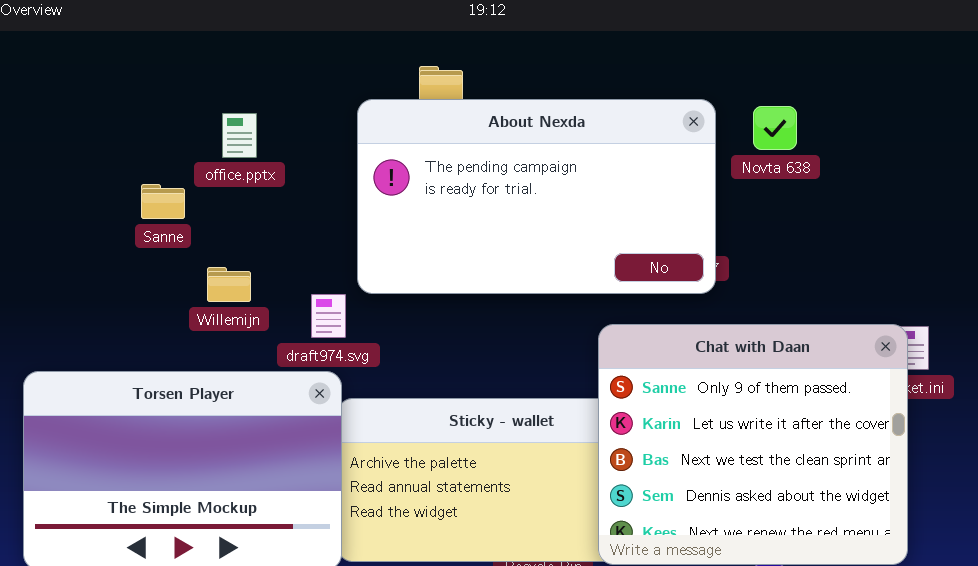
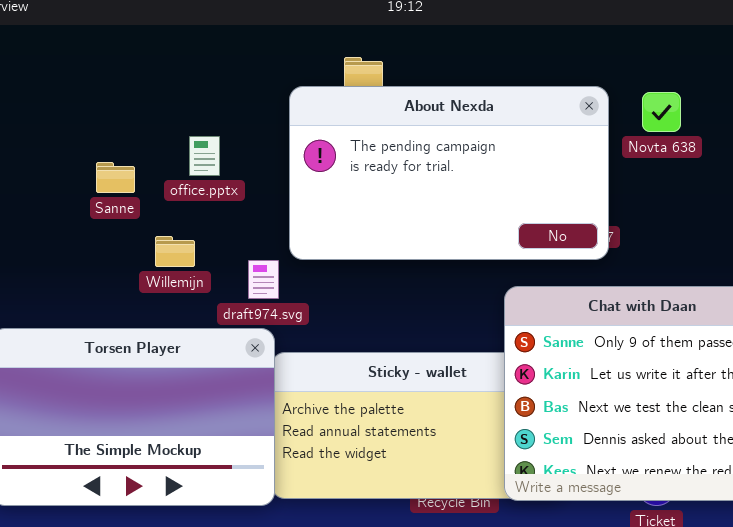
office.pptx: [222,113,257,158] -> [189,136,220,176], moved

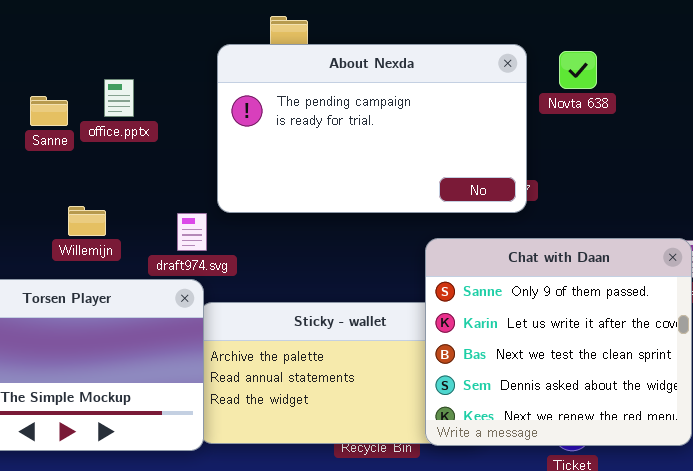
office.pptx: [189,136,220,176] -> [104,79,134,117], moved
Sanne: [96,162,135,193] -> [30,96,68,126], moved
Willemijn: [155,236,195,267] -> [68,206,106,236], moved

